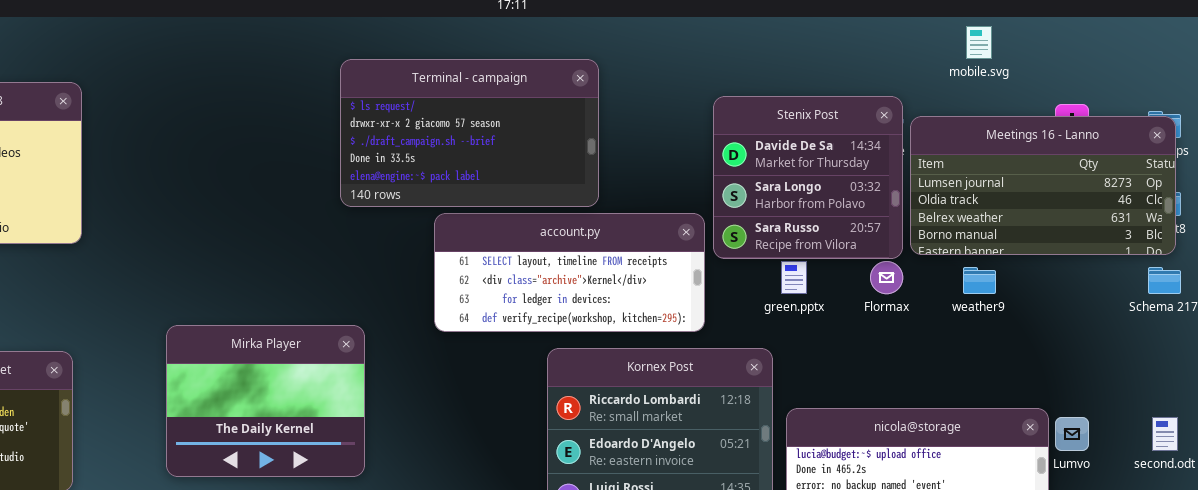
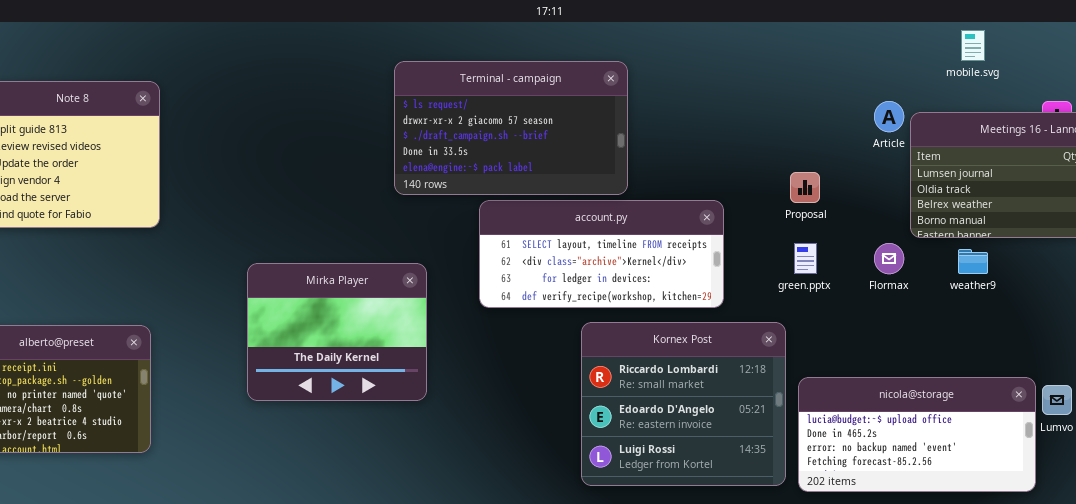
Stenix Post: [713,96,903,259] -> none, closed
Mirka Player: [166,325,365,477] -> [247,263,427,401], moved

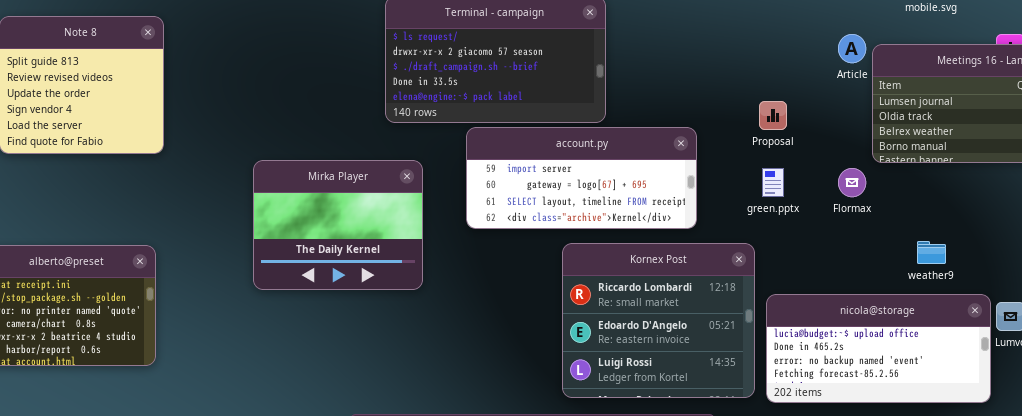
account.py: [479,200,724,308] -> [466,127,697,229], scrolled up 2 rows
weather9: [958,249,988,274] -> [917,241,946,264], moved
Mirka Player: [247,263,427,401] -> [253,160,423,290], moved

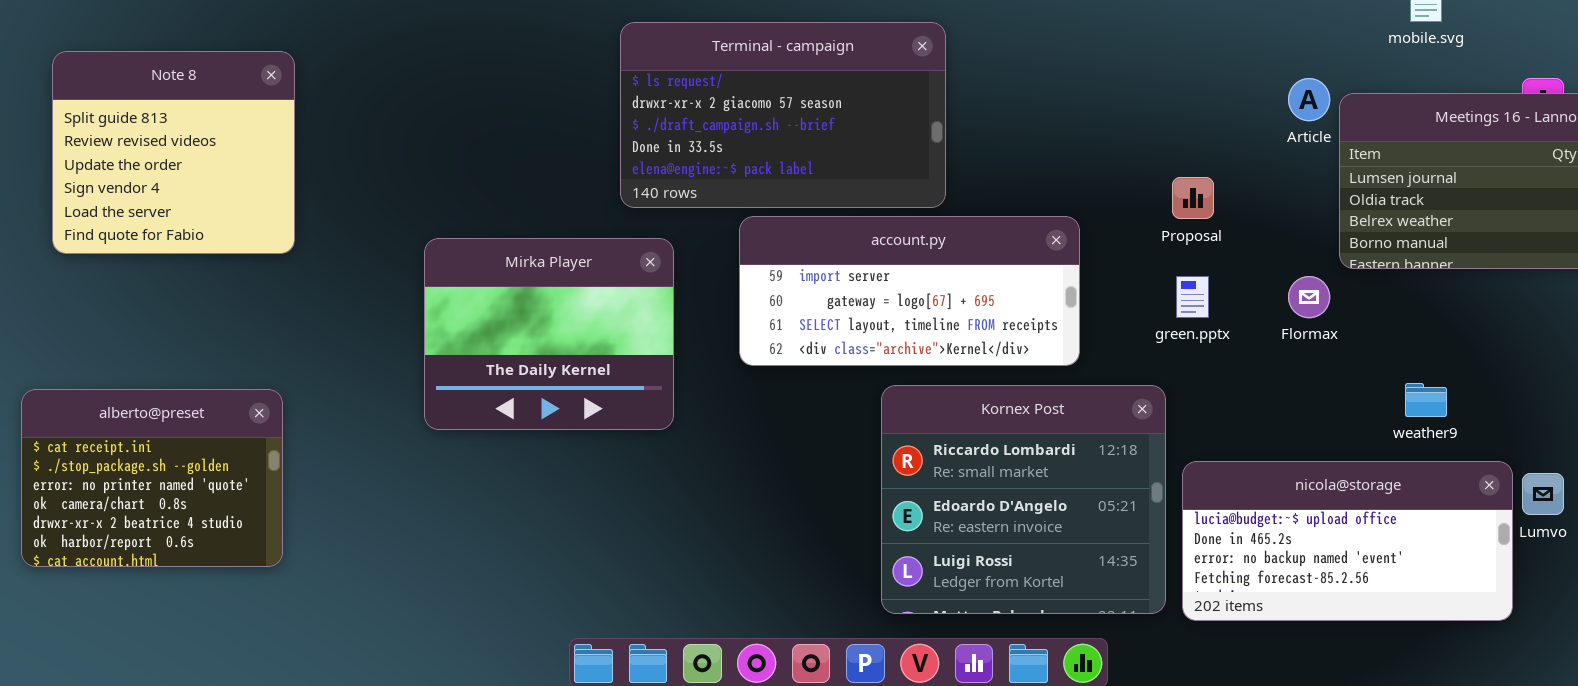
Mirka Player: [253,160,423,290] -> [424,238,674,430], moved

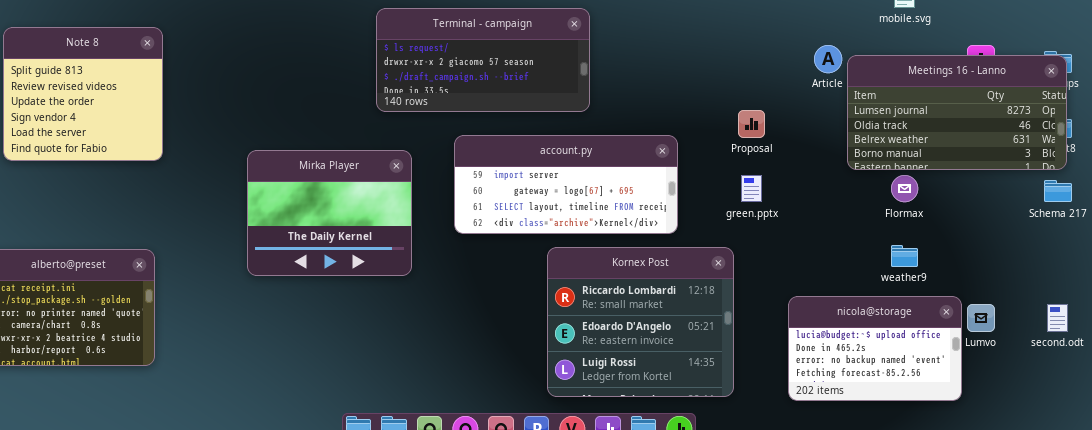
Terminal - campaign: [620,22,946,208] -> [376,8,590,112], resized
Flormax: [1288,276,1330,318] -> [891,175,918,202], moved
nicola@storage: [1182,461,1513,621] -> [788,296,962,401], resized

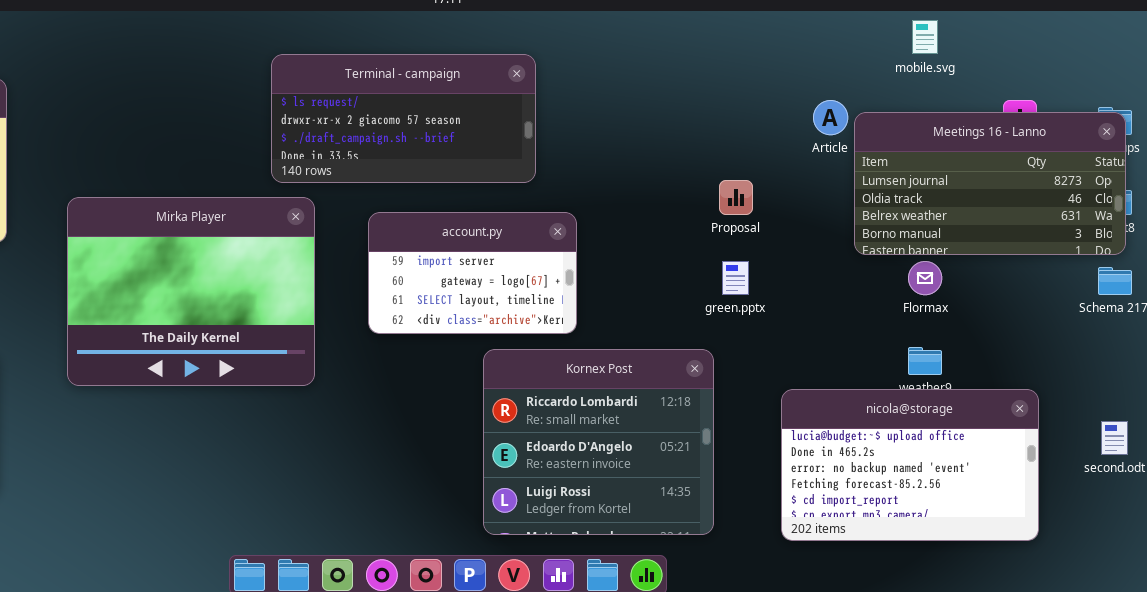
account.py: [454,135,678,234] -> [368,212,577,334], resized
Mirka Player: [247,150,412,276] -> [67,197,315,386], resized
nicola@storage: [788,296,962,401] -> [781,389,1039,541], resized

